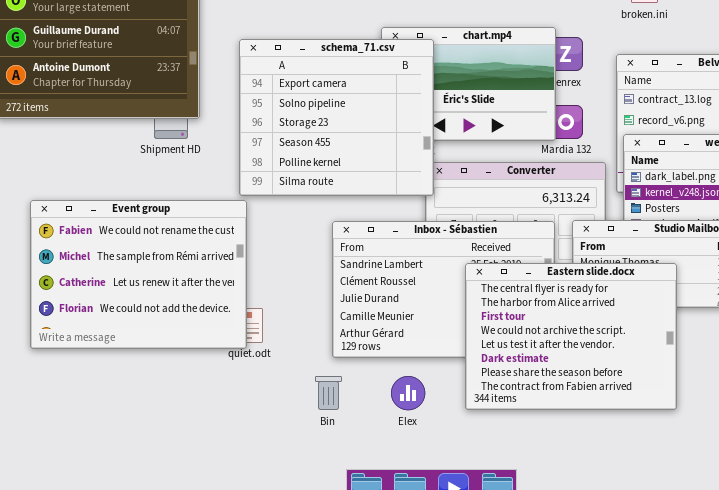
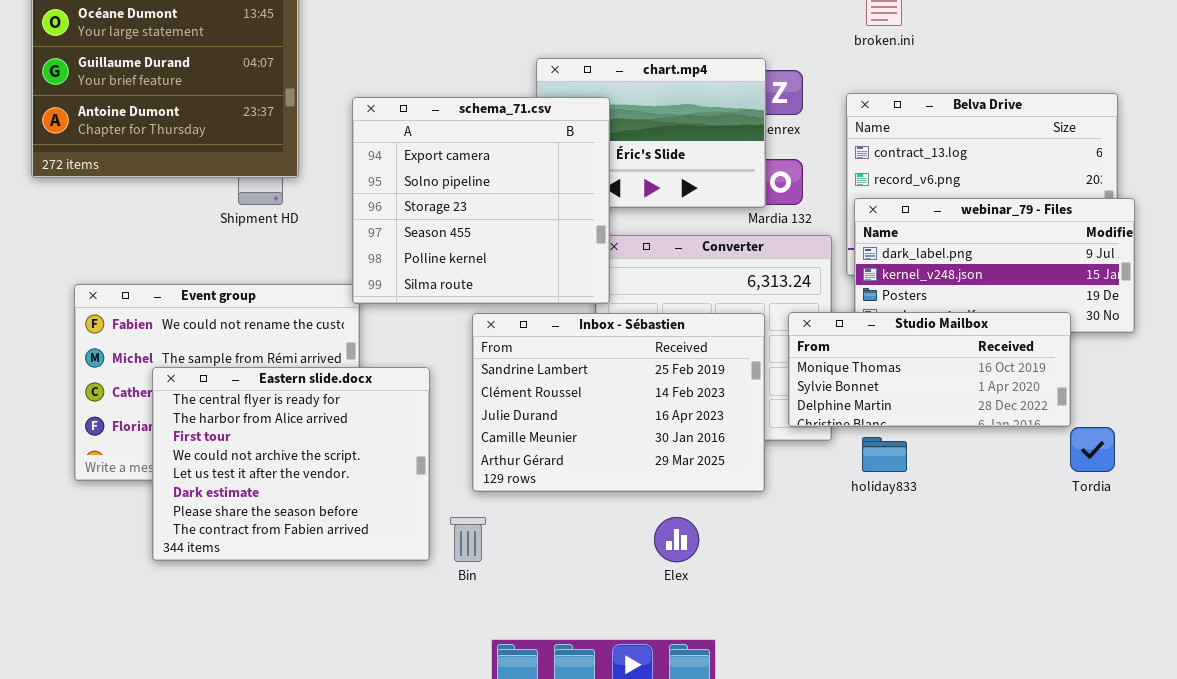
schema_71.csv: [239,39,434,196] -> [352,97,610,304], moved
Eastern slide.docx: [465,263,677,410] -> [152,367,430,561], moved
Elex: [391,376,425,410] -> [654,517,699,562], moved

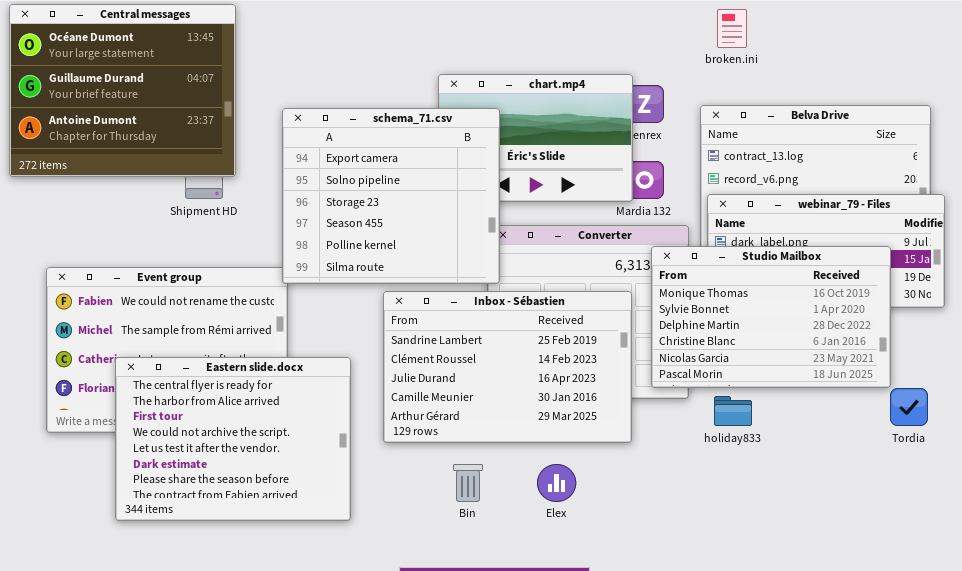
Studio Mailbox: [788,312,1071,427] -> [651,246,891,388], resized
Eastern slide.docx: [152,367,430,561] -> [115,357,351,521], moved
Bin: [450,517,486,562] -> [453,464,483,502], moved

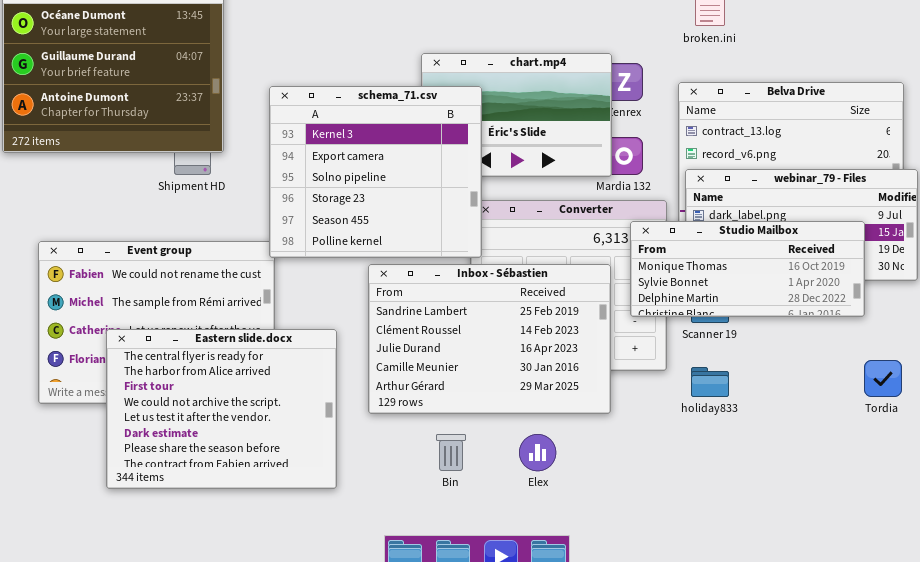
schema_71.csv: [282,108,500,284] -> [269,86,482,258], scrolled up 1 row
Studio Mailbox: [651,246,891,388] -> [630,221,865,317], resized

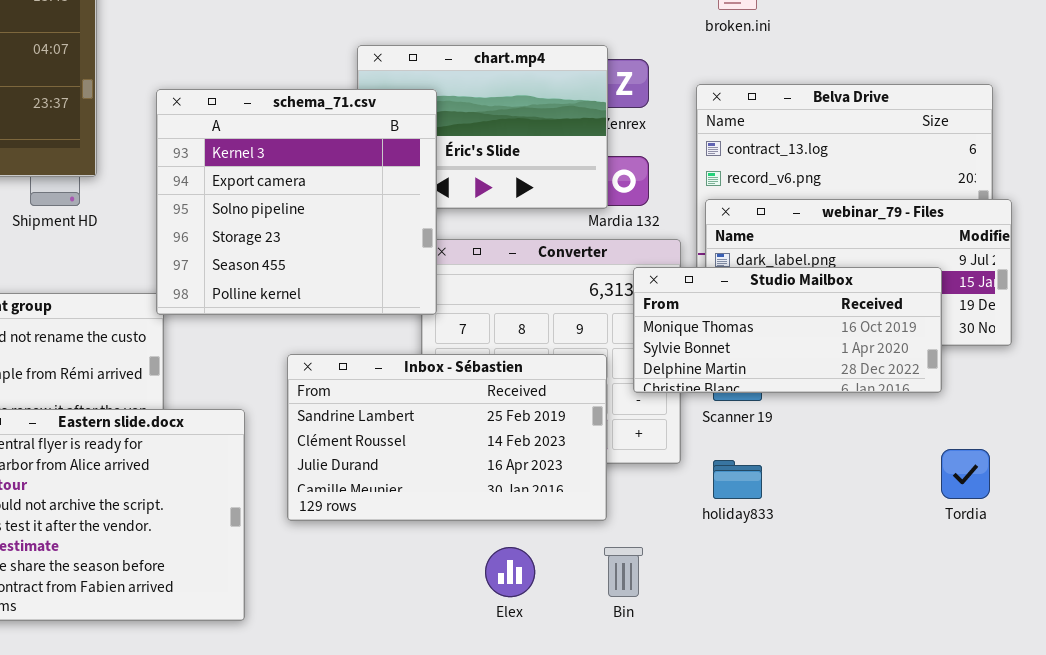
Inbox - Sébastien: [368,264,611,414] -> [287,354,607,521], resized
Bin: [436,434,466,471] -> [604,547,643,597], moved

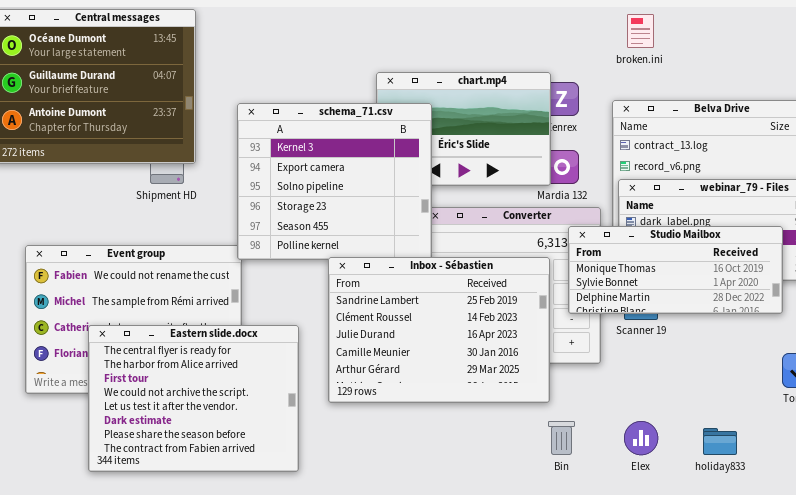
Inbox - Sébastien: [287,354,607,521] -> [328,257,550,403], resized
holiday833: [713,460,762,499] -> [703,428,737,455], moved
Elex: [485,547,535,597] -> [624,421,658,455], moved

